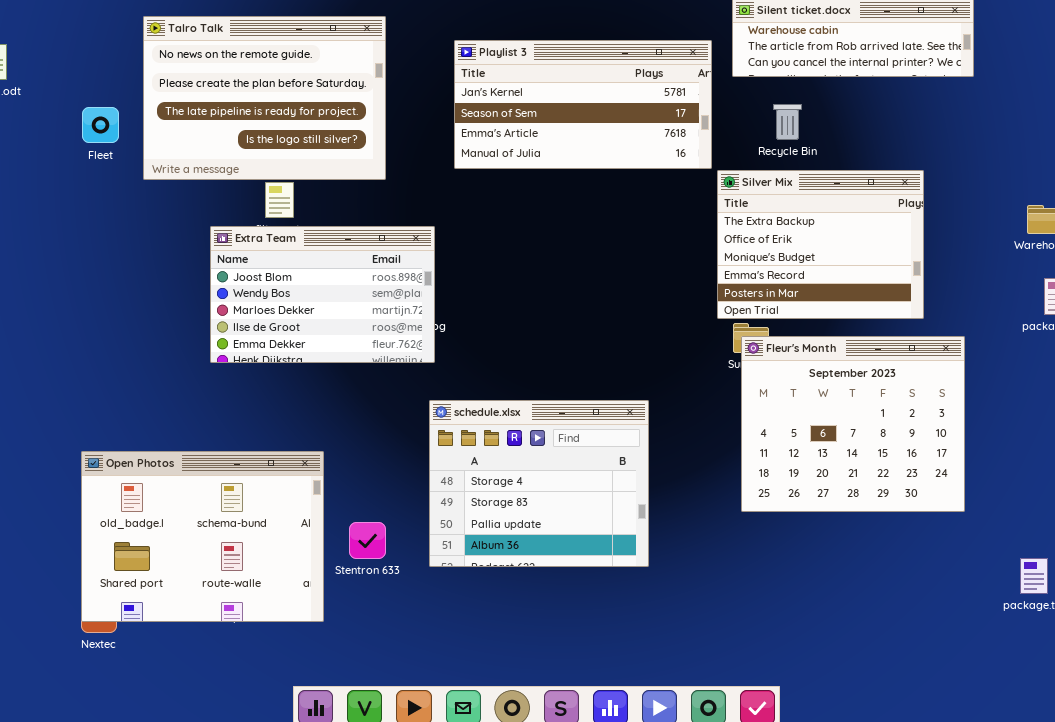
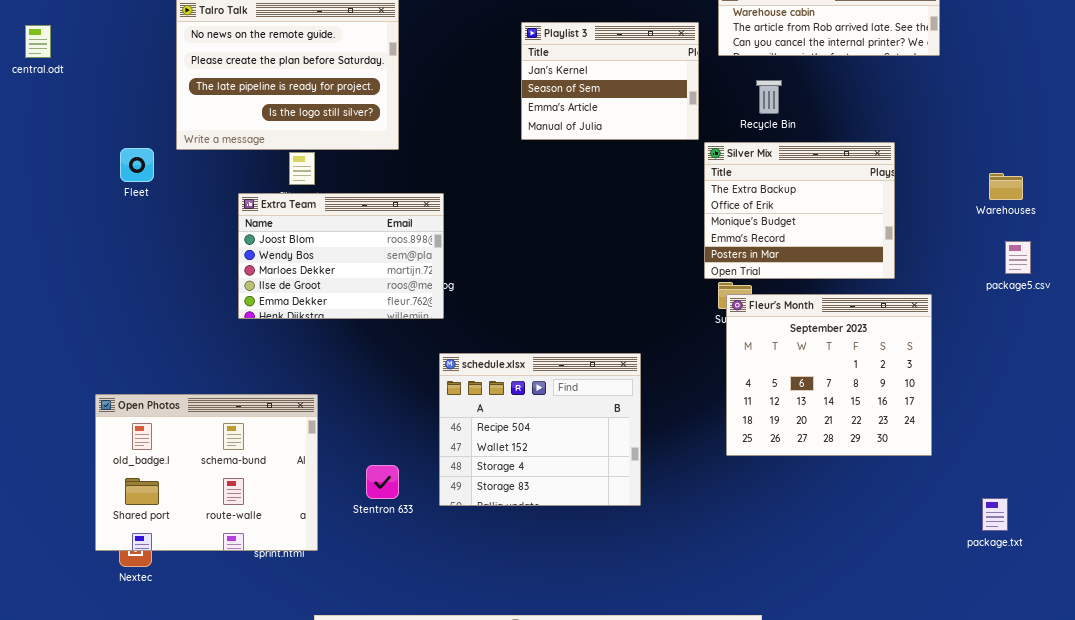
Playlist 3: [454,40,712,169] -> [521,22,699,140], resized
Fleet: [82,107,119,143] -> [120,148,154,182], moved
schedule.xlsx: [429,400,649,567] -> [439,353,641,506], scrolled up 2 rows
Open Photos: [81,451,324,622] -> [95,394,318,551], moved

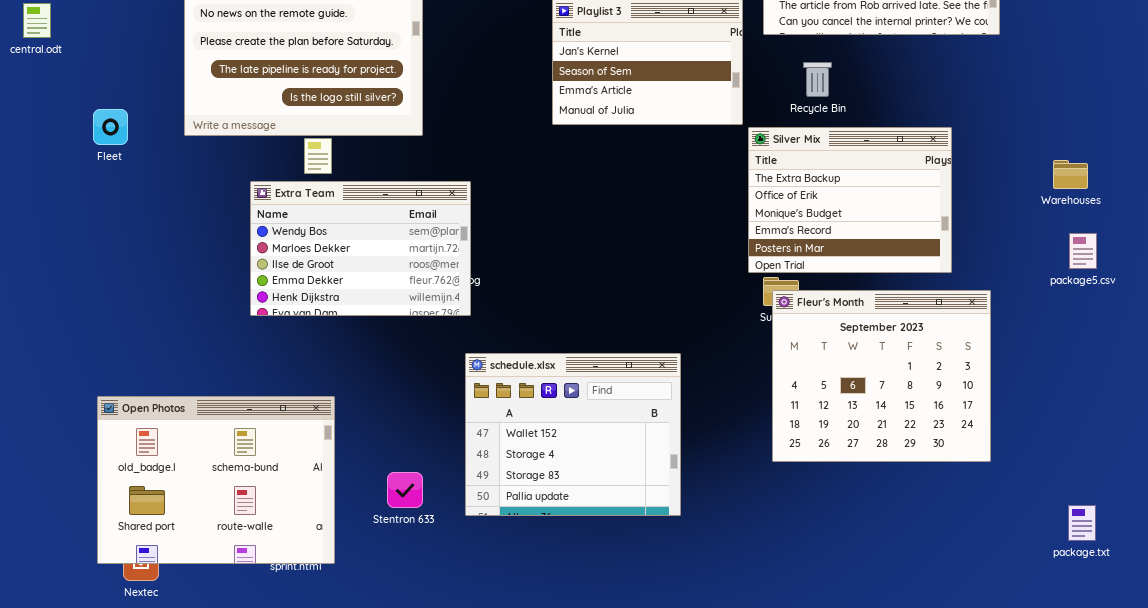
Fleet: [120,148,154,182] -> [93,109,128,145], moved
Extra Team: [238,193,444,319] -> [250,181,471,316], scrolled down 1 row
schedule.xlsx: [439,353,641,506] -> [465,353,681,516], scrolled down 1 row
package.txt: [982,498,1008,531] -> [1068,505,1096,541], moved

